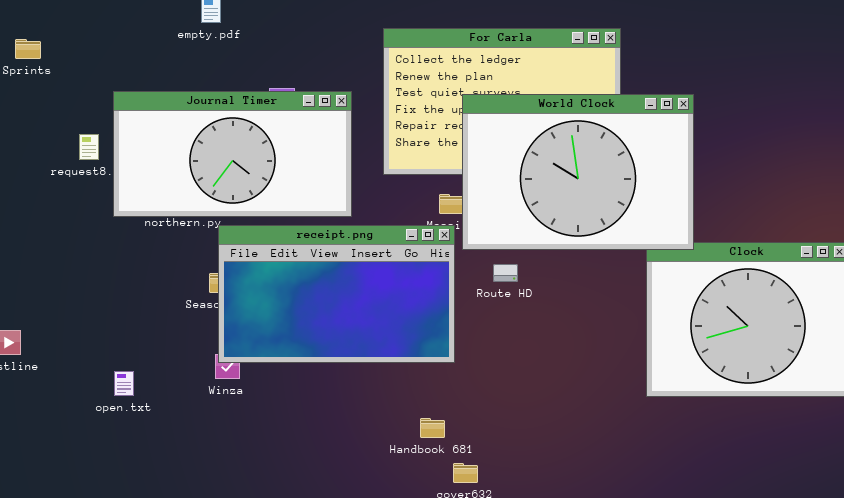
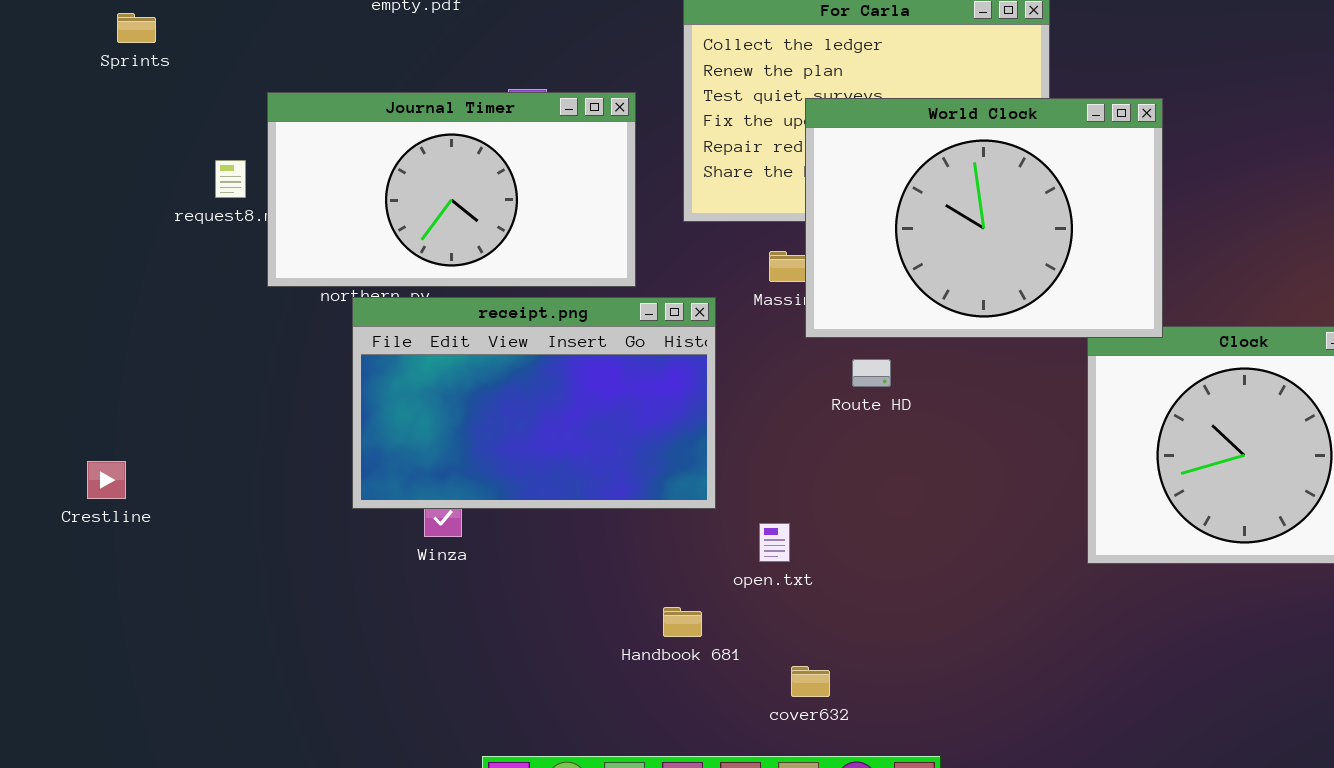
receipt.png: [218,225,455,363] -> [352,297,716,509], moved
open.txt: [114,371,134,396] -> [759,523,790,562], moved
Handbook 681: [420,418,445,438] -> [663,607,702,637], moved

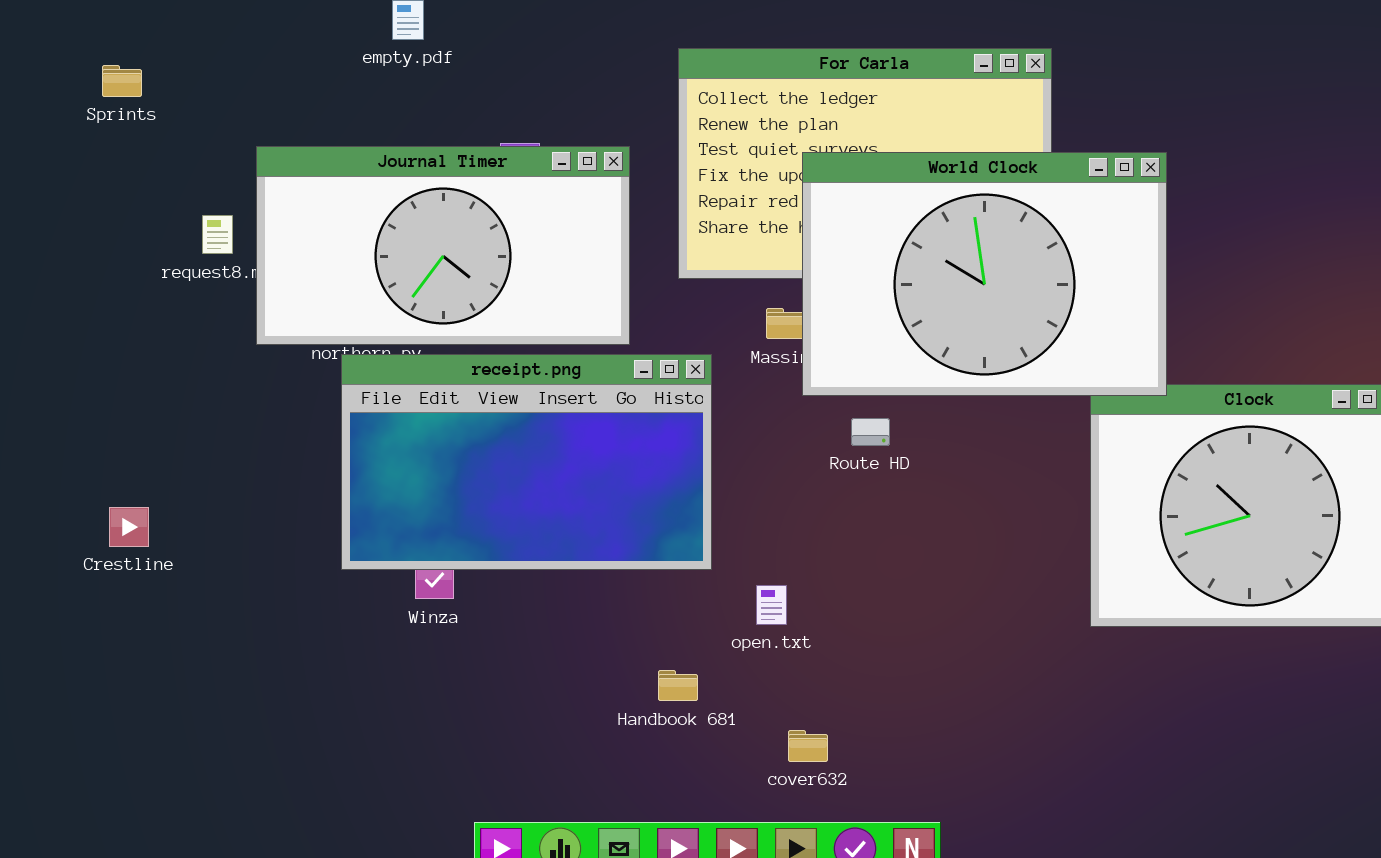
Crestline: [87,461,126,499] -> [109,507,149,547], moved

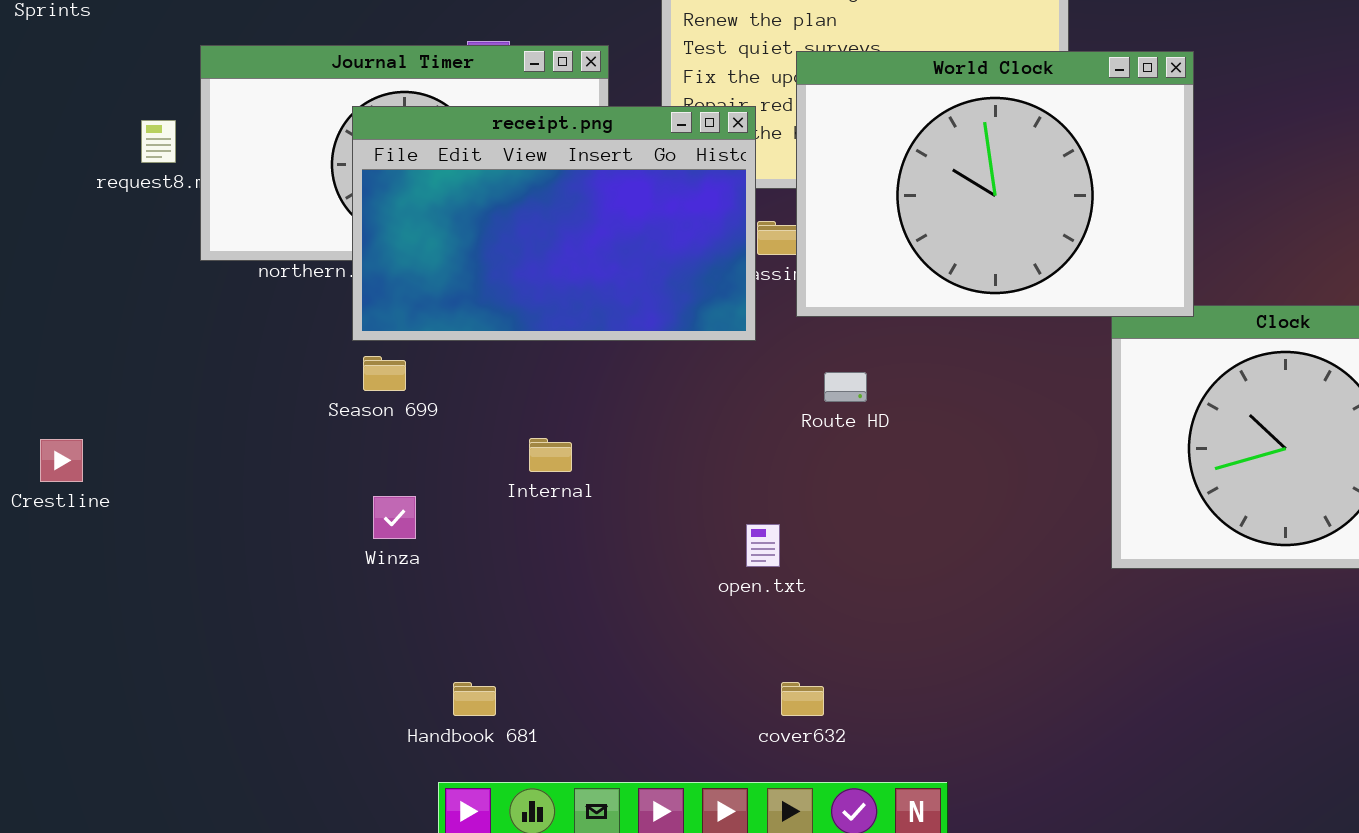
receipt.png: [341,354,712,570] -> [352,106,756,341], moved
Route HD: [851,418,890,446] -> [824,372,867,402], moved
Handbook 681: [658,670,698,701] -> [453,682,496,716], moved

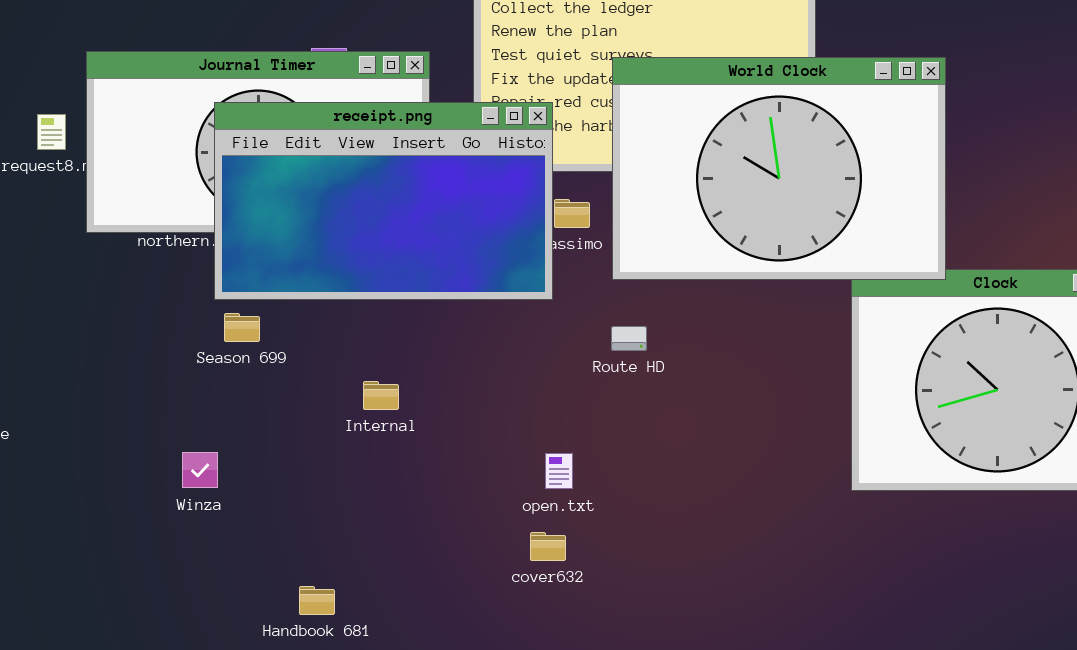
World Clock: [796,51,1194,317] -> [612,57,946,280], moved
Winza: [373,496,416,539] -> [182,452,218,488], moved
cover632: [781,682,824,716] -> [530,532,566,561], moved

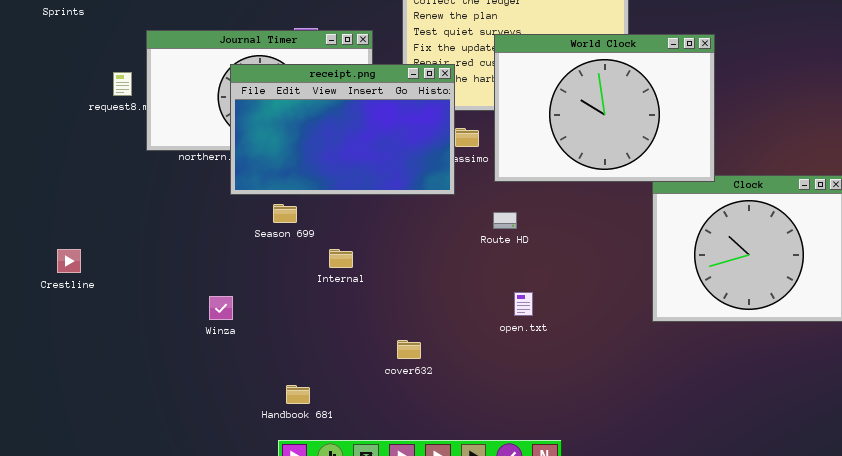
Season 699: [224,313,260,342] -> [273,204,297,223], moved
open.txt: [545,453,573,489] -> [514,292,533,316], moved
cover632: [530,532,566,561] -> [397,340,421,359], moved

